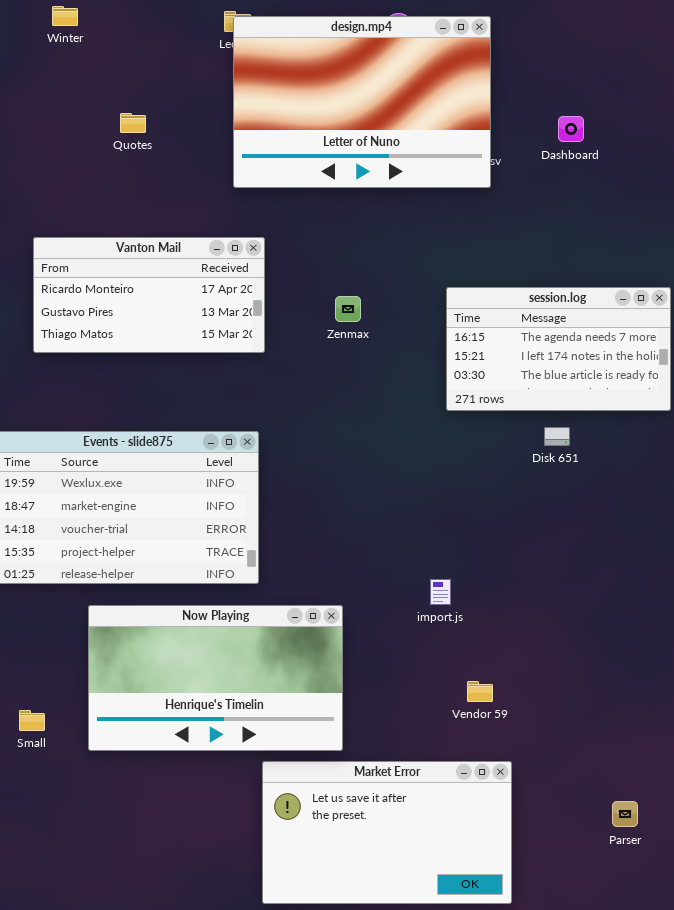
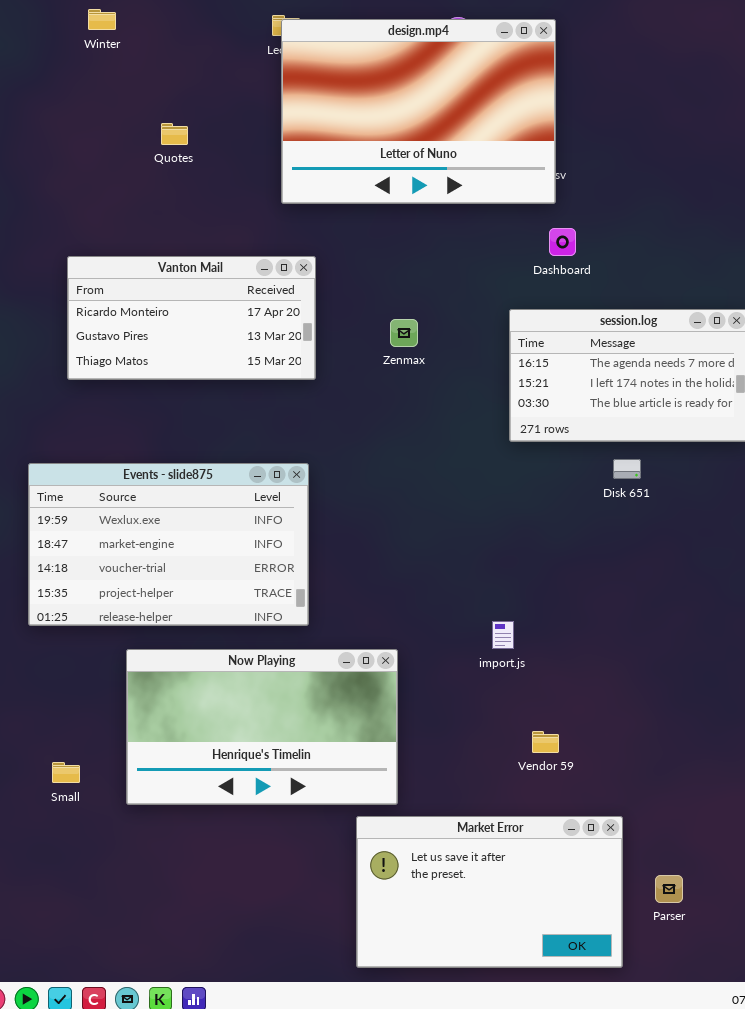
Dashboard: [558,116,584,142] -> [549,228,576,256], moved
Market Error: [262,761,512,904] -> [356,816,623,968], moved
Parser: [612,801,638,827] -> [655,875,683,903], moved

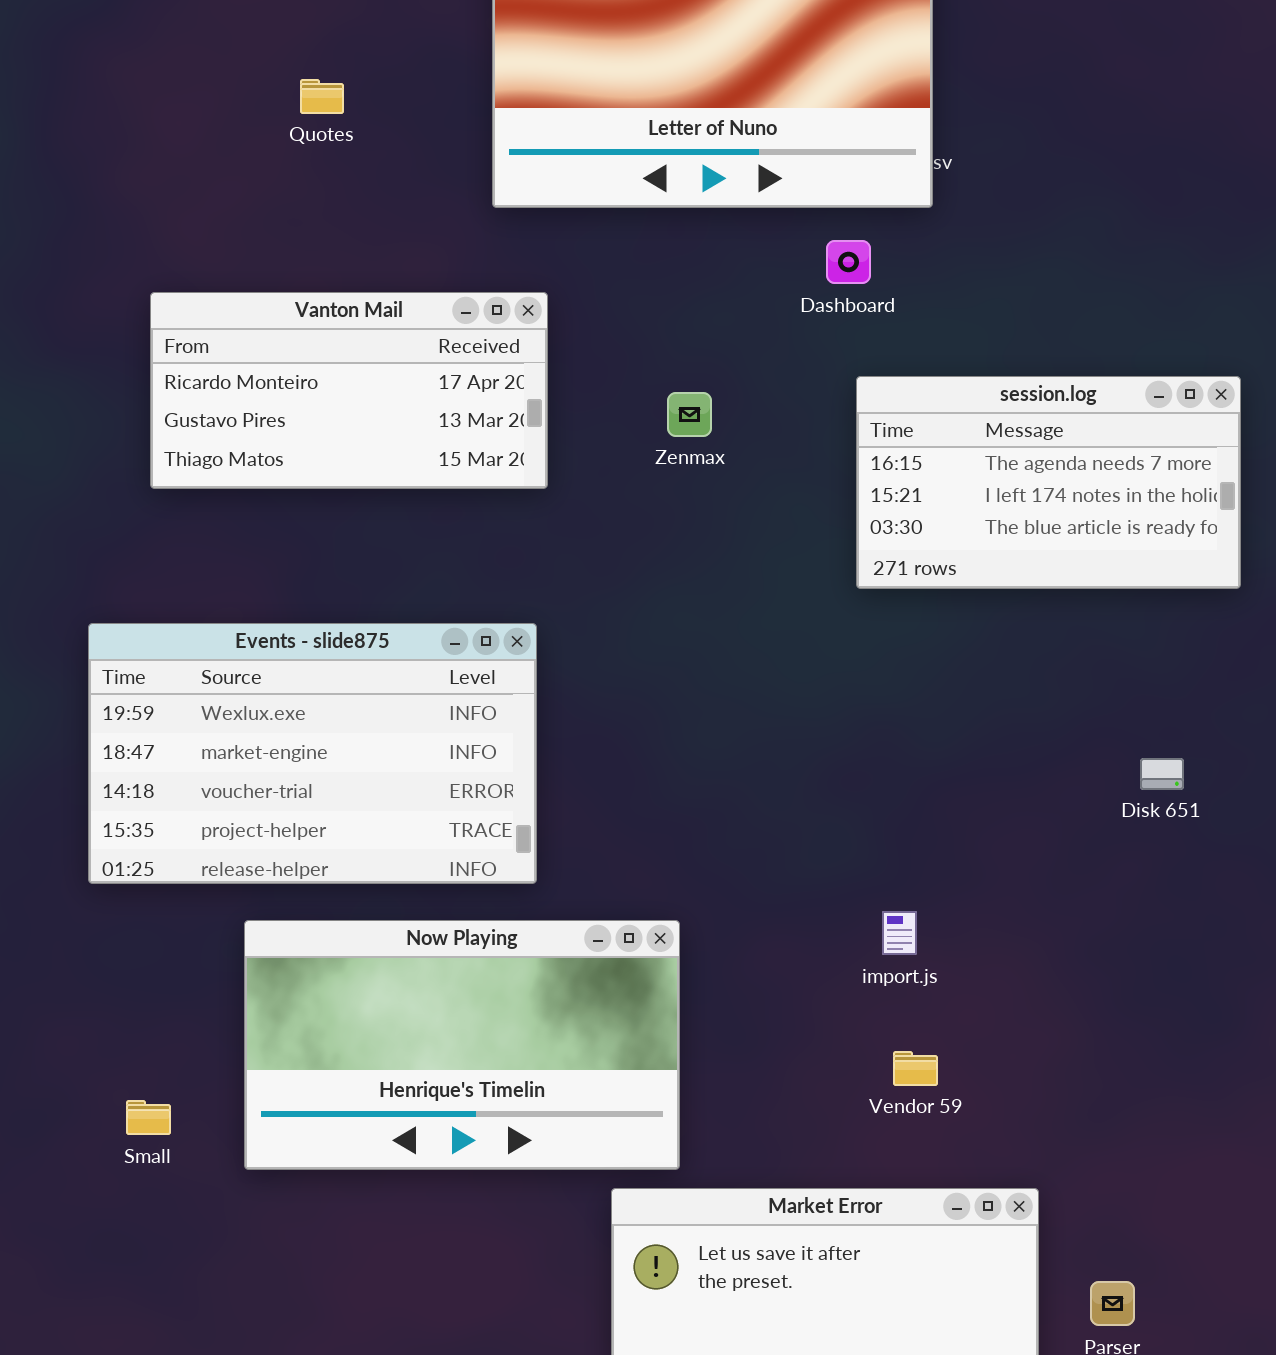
Dashboard: [549,228,576,256] -> [826,240,871,284], moved
Disk 651: [613,459,641,479] -> [1140,758,1184,790], moved
import.js: [492,621,514,649] -> [882,911,917,955], moved

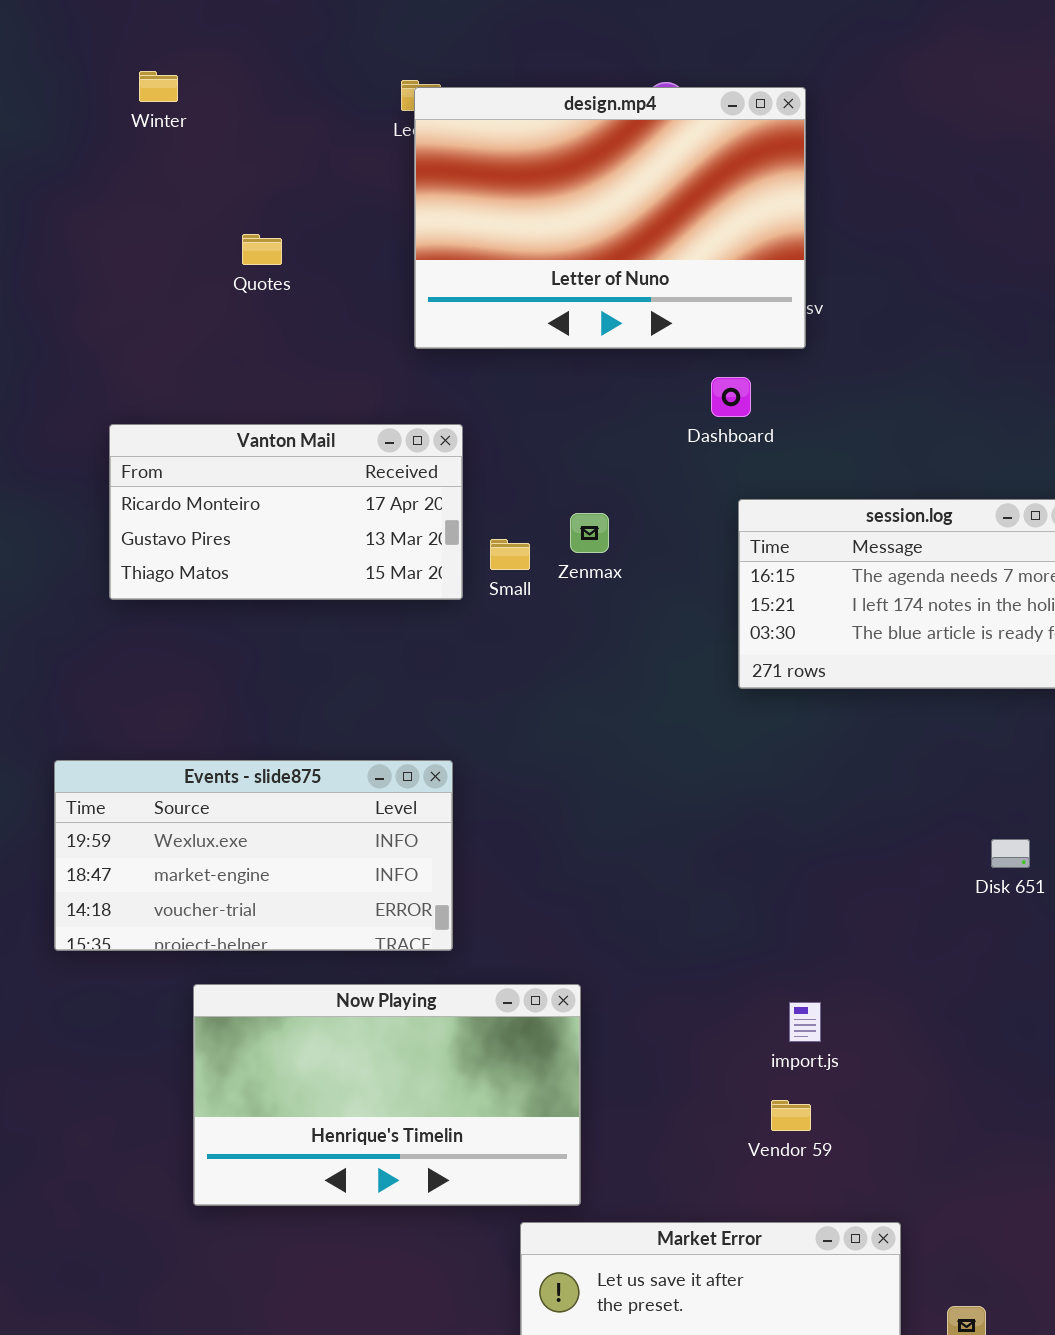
Events - slide875: [88,623,537,884] -> [54,760,453,951], resized
import.js: [882,911,917,955] -> [789,1002,821,1042], moved
Small: [126,1100,171,1135] -> [490,539,530,570], moved

